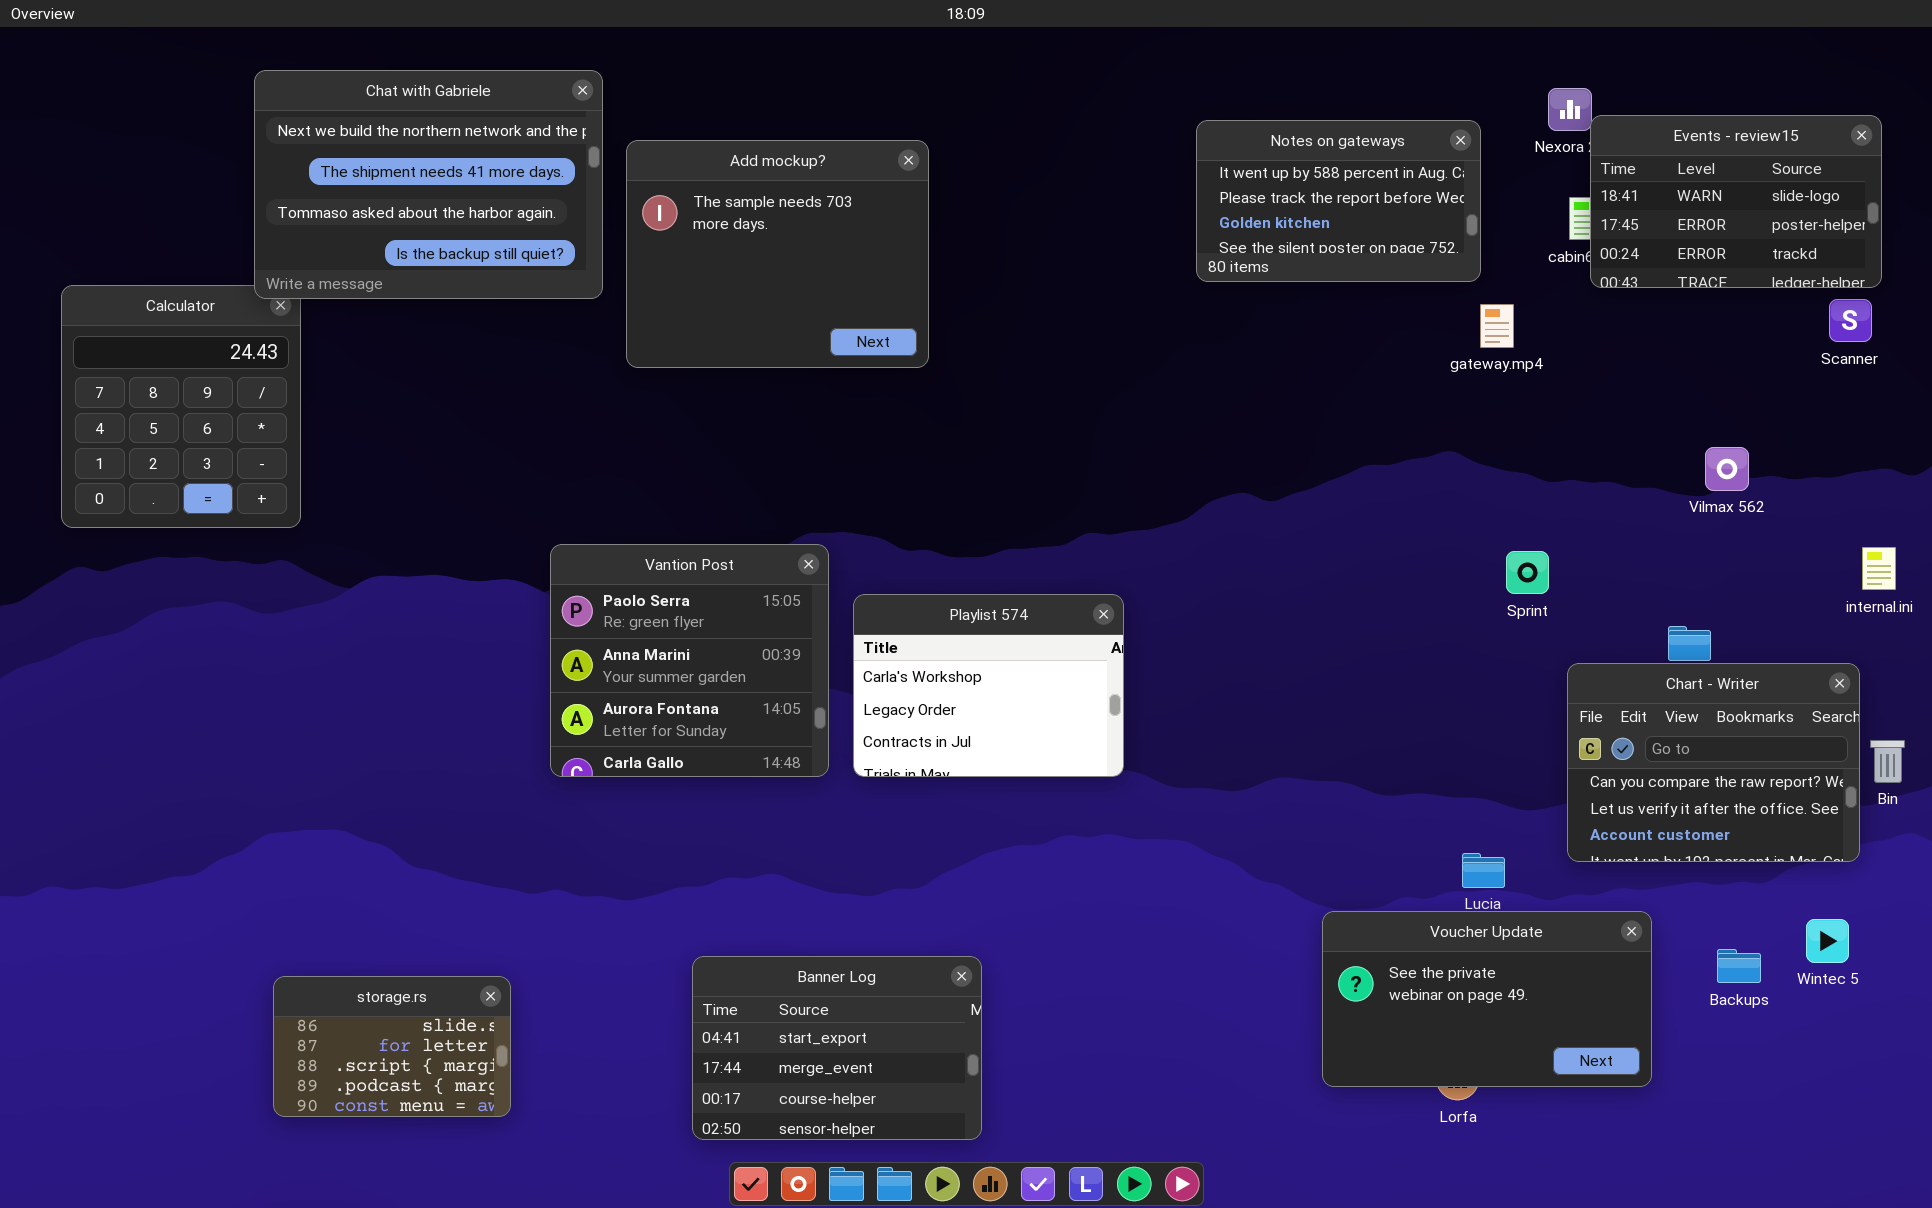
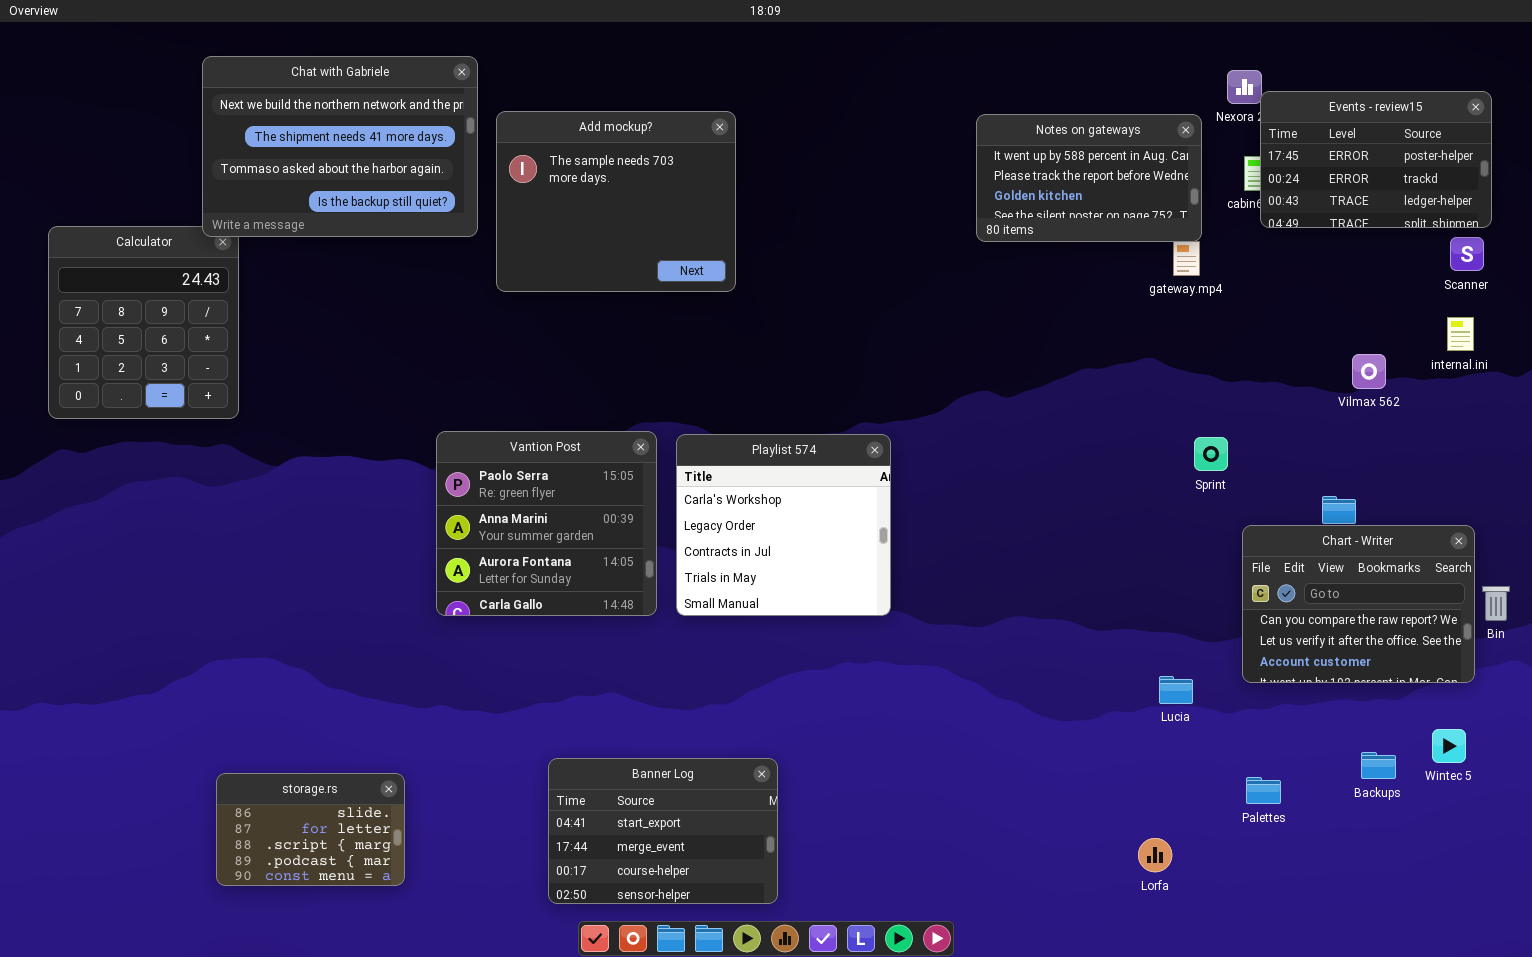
Events - review15: [1590,115,1882,288] -> [1260,91,1492,228], scrolled down 1 row
Notes on gateways: [1196,120,1481,282] -> [976,114,1202,242], moved
internal.ini: [1862,547,1896,590] -> [1447,317,1474,351], moved
Playlist 574: [853,594,1124,777] -> [676,434,891,616], resized
Voucher Update: [1322,911,1652,1087] -> none, closed

